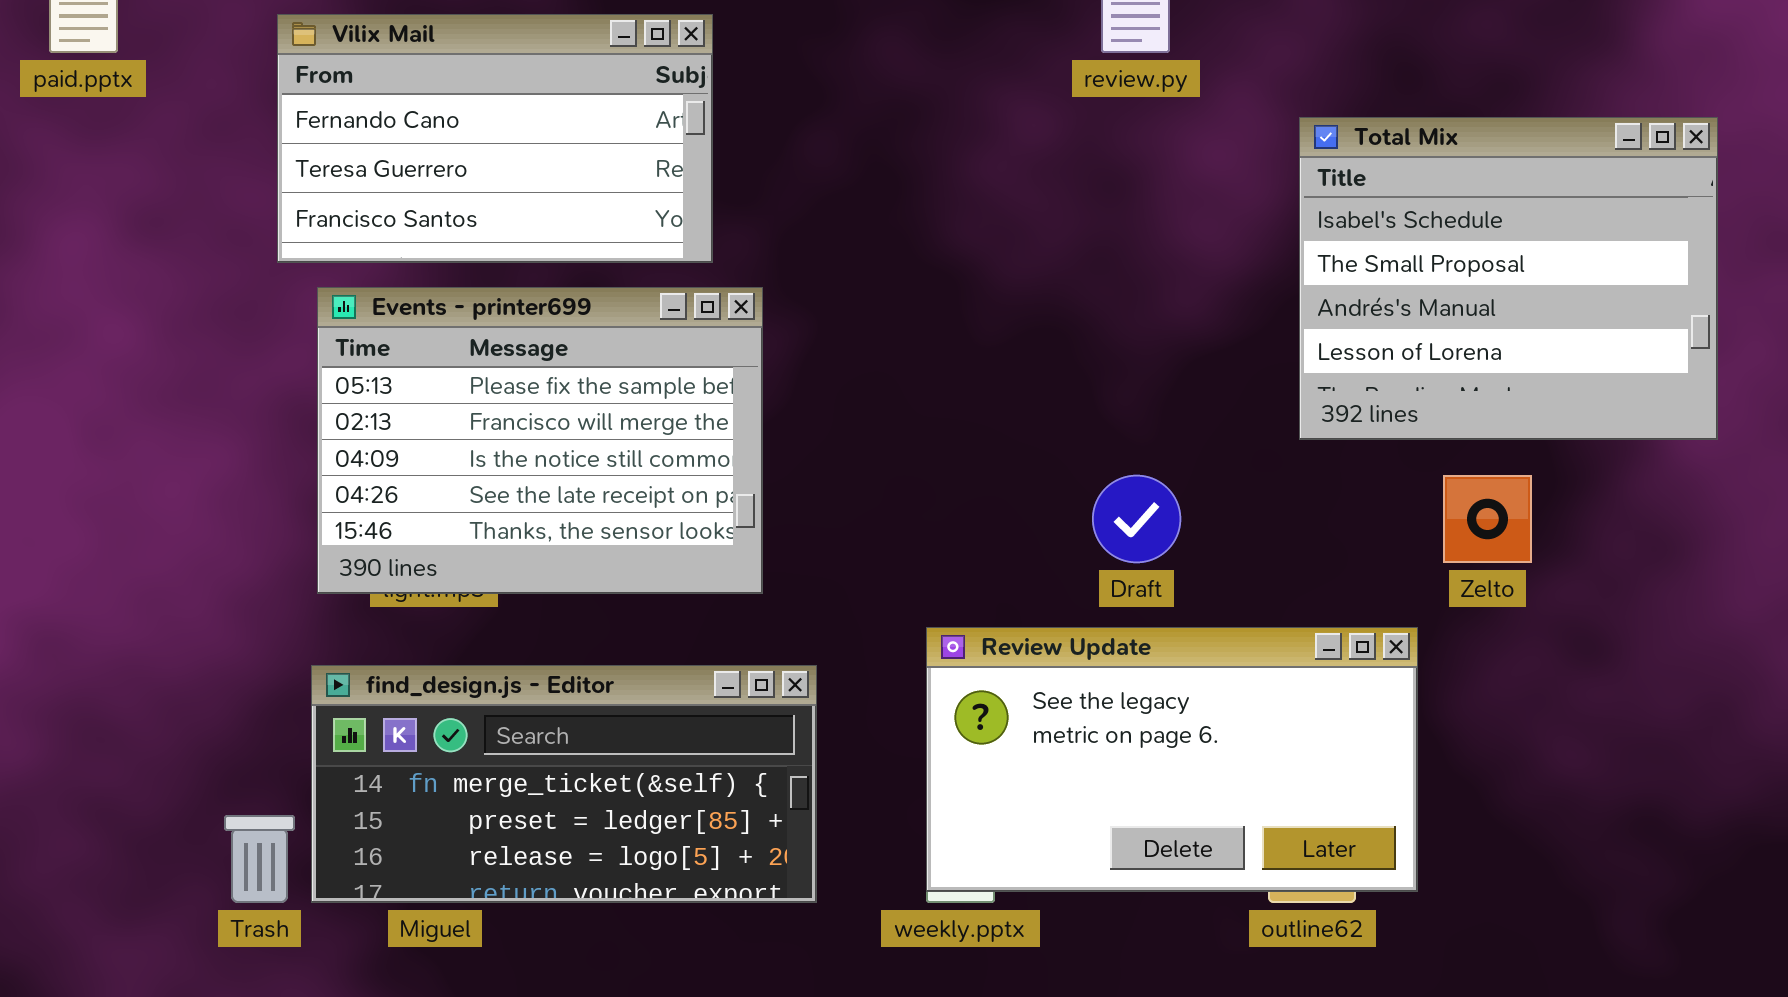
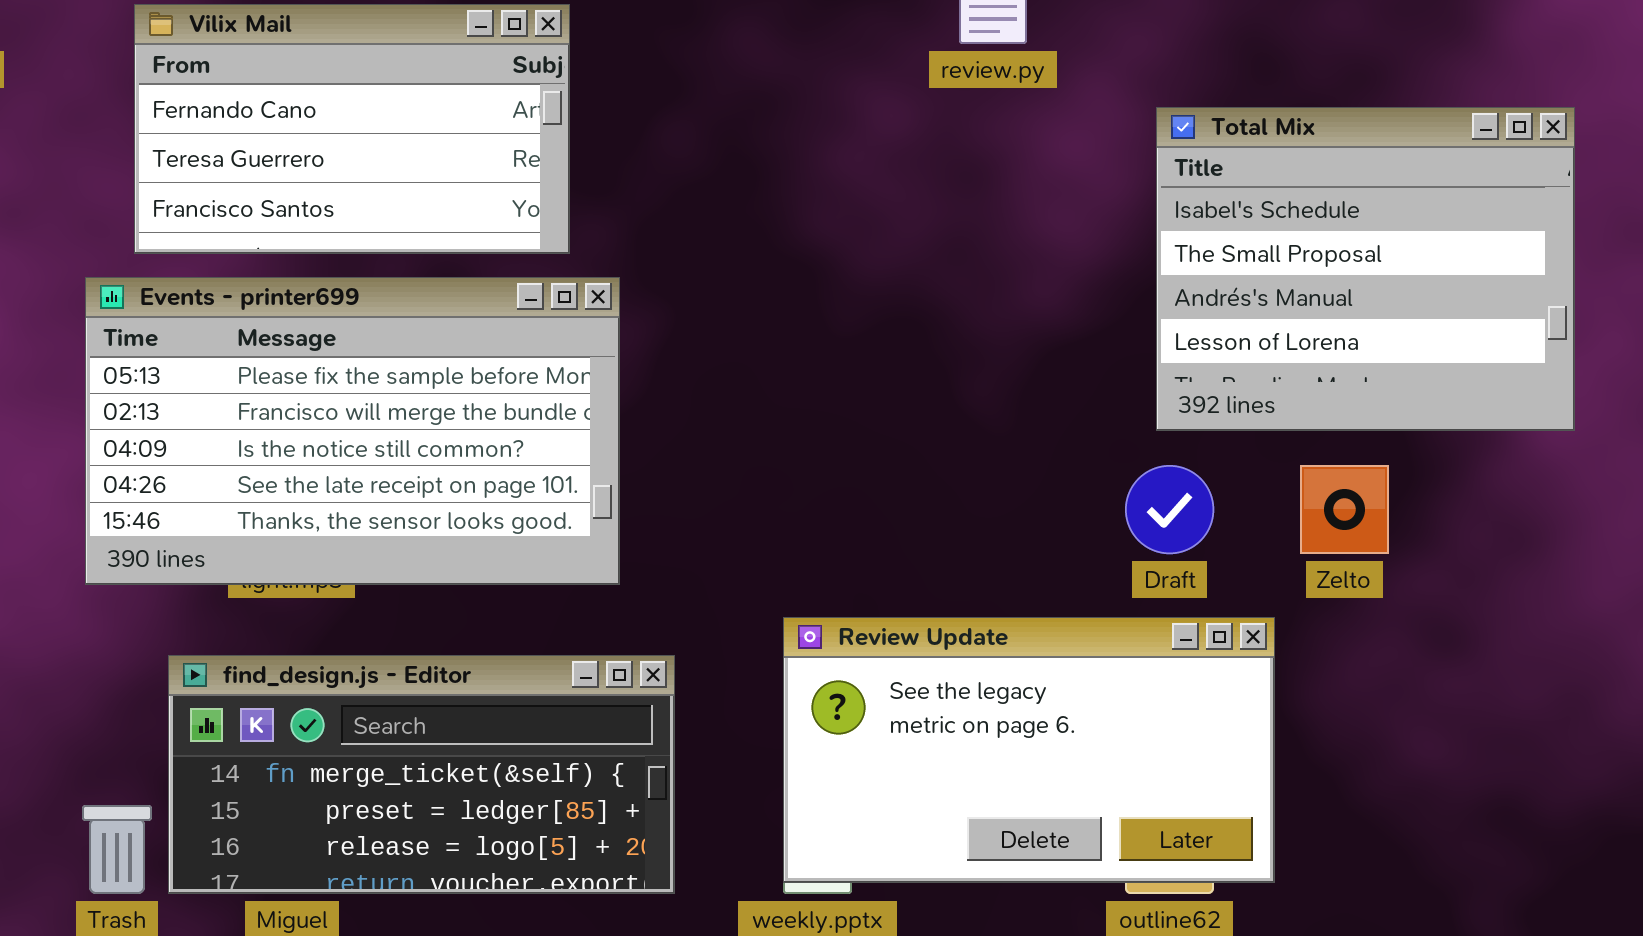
Events - printer699: [317,287,763,594] -> [85,277,620,585], resized
Draft: [1092,475,1181,563] -> [1125,465,1214,554], moved

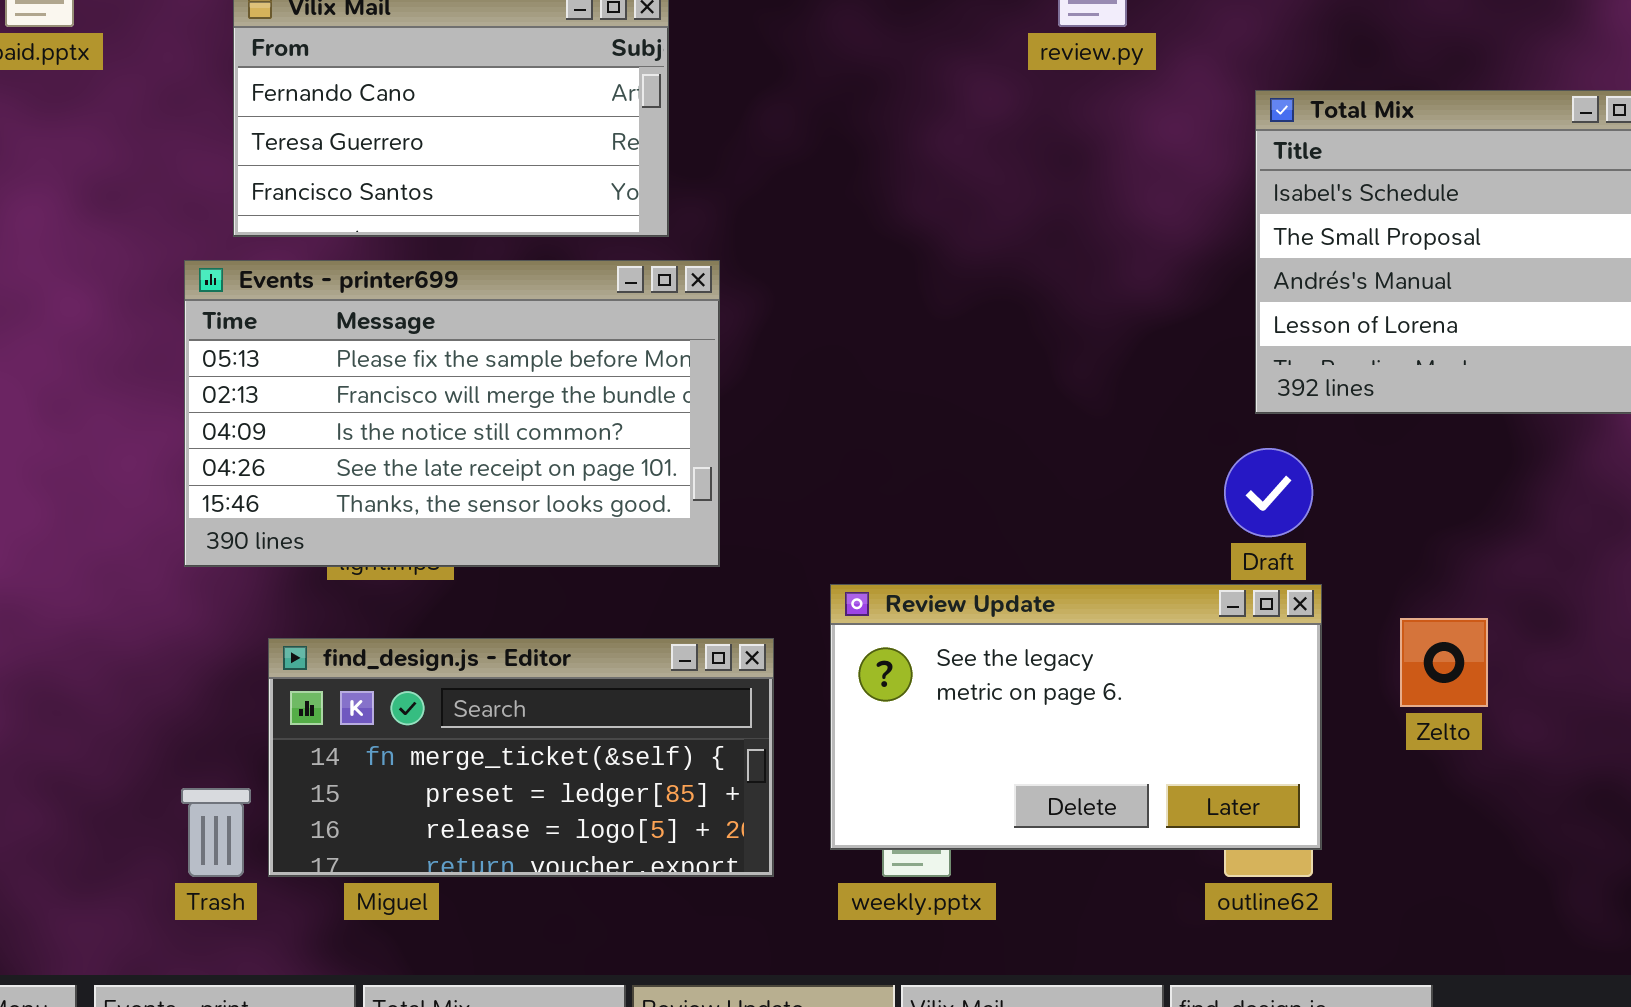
Zelto: [1300,465,1389,554] -> [1400,618,1488,707], moved
Review Update: [783,617,1275,883] -> [830,584,1322,850], moved

